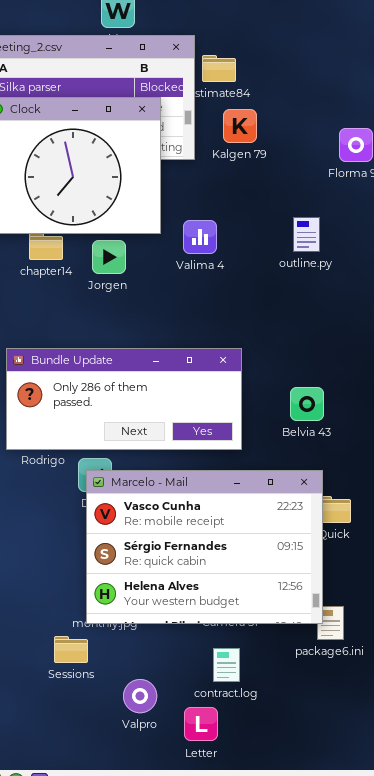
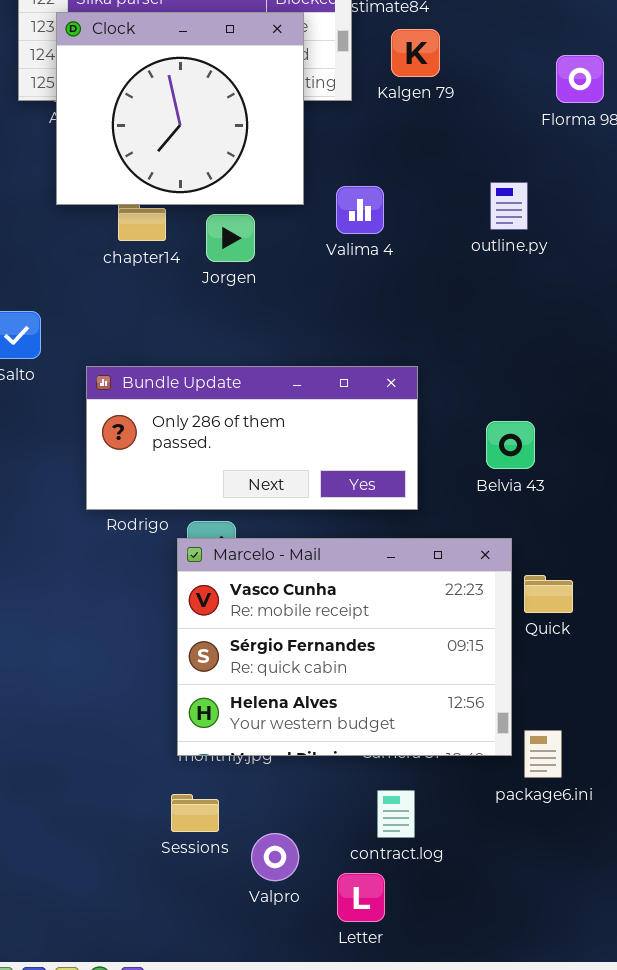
Marcelo - Mail: [86,470,323,624] -> [177,538,512,756], moved
Sessions: [54,636,88,663] -> [171,794,219,832], moved

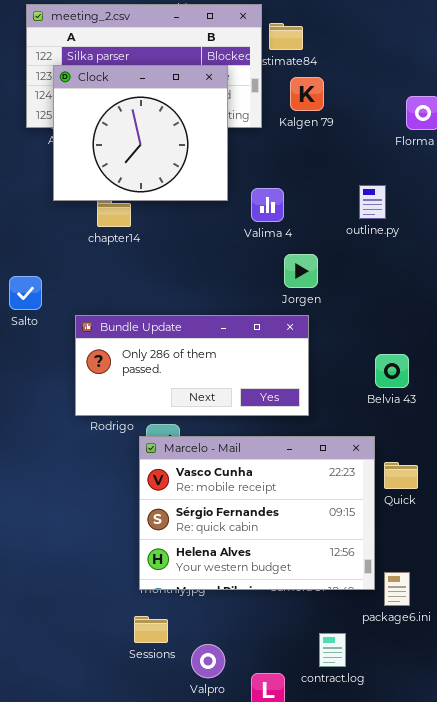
Jorgen: [206,214,255,262] -> [284,254,318,288], moved
Belvia 43: [486,421,535,469] -> [375,354,409,388], moved
contract.log: [377,790,415,838] -> [319,633,346,667], moved

